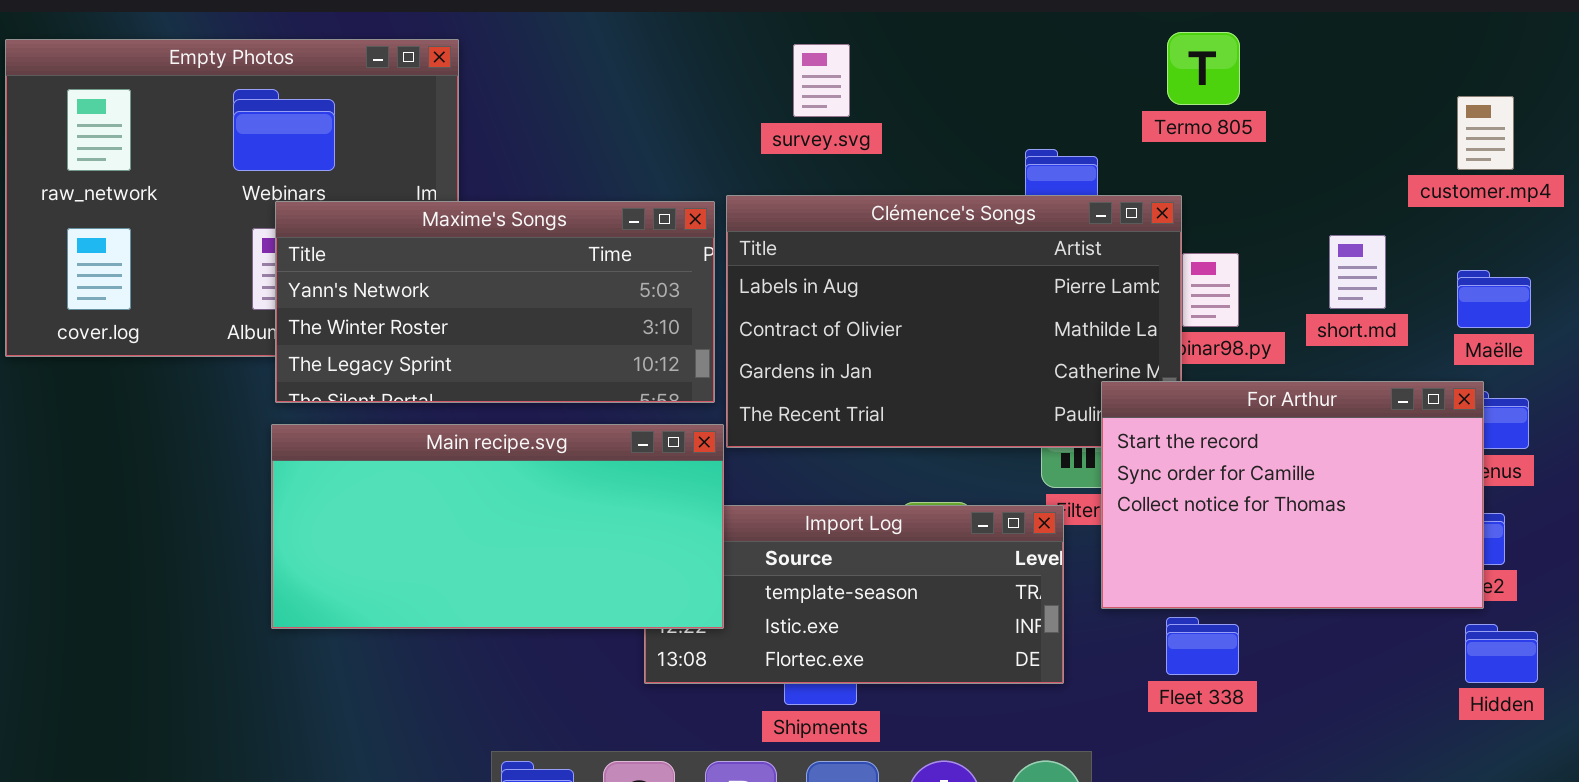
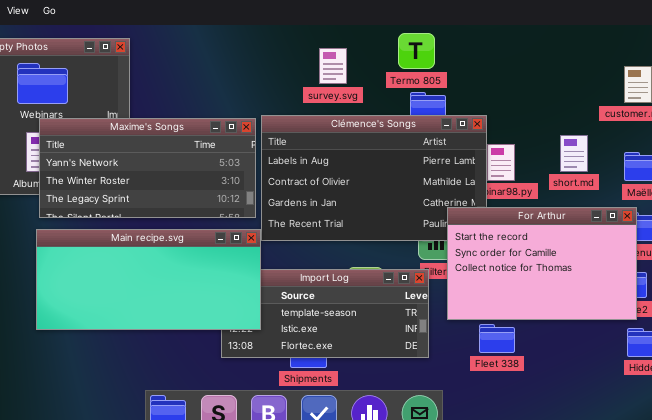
Termo 805: [1167,32,1240,105] -> [398,33,435,69], moved
survey.svg: [793,44,850,117] -> [319,48,347,84], moved

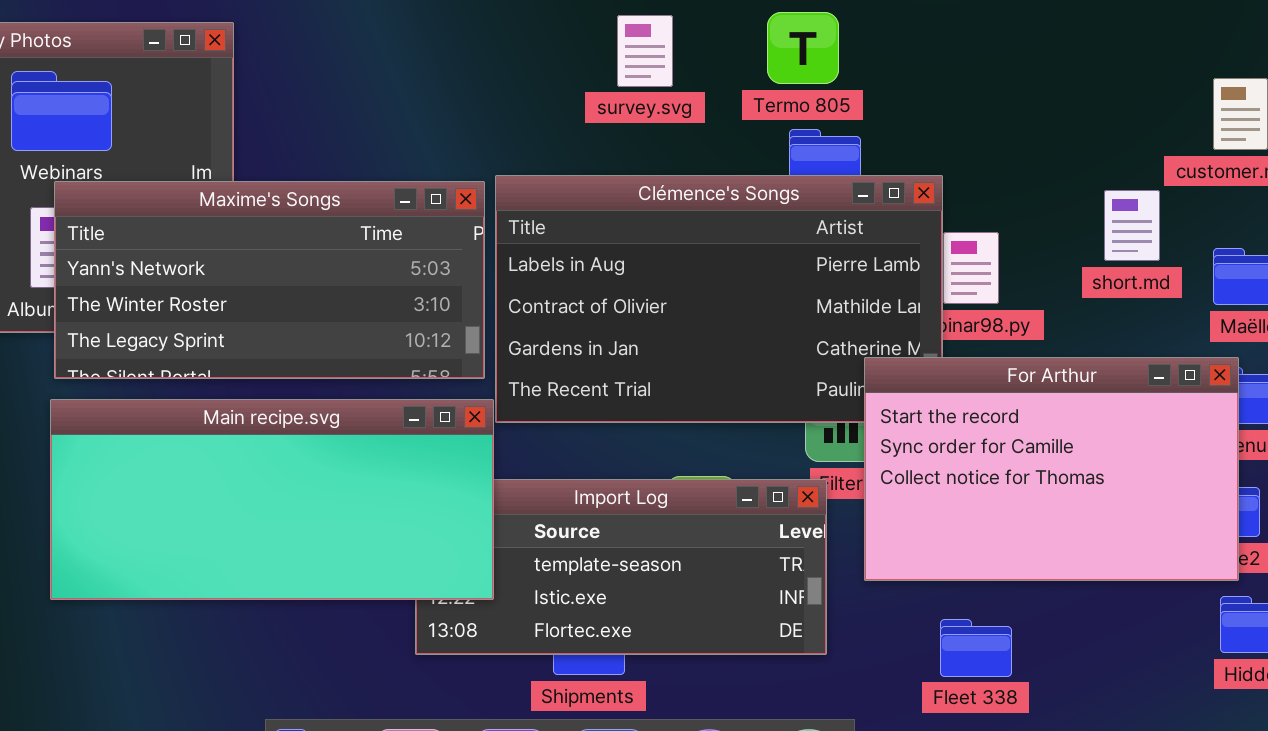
survey.svg: [319,48,347,84] -> [617,15,673,87], moved
short.md: [560,135,588,172] -> [1104,190,1160,261], moved
Fleet 338: [479,324,515,353] -> [940,619,1012,677], moved

